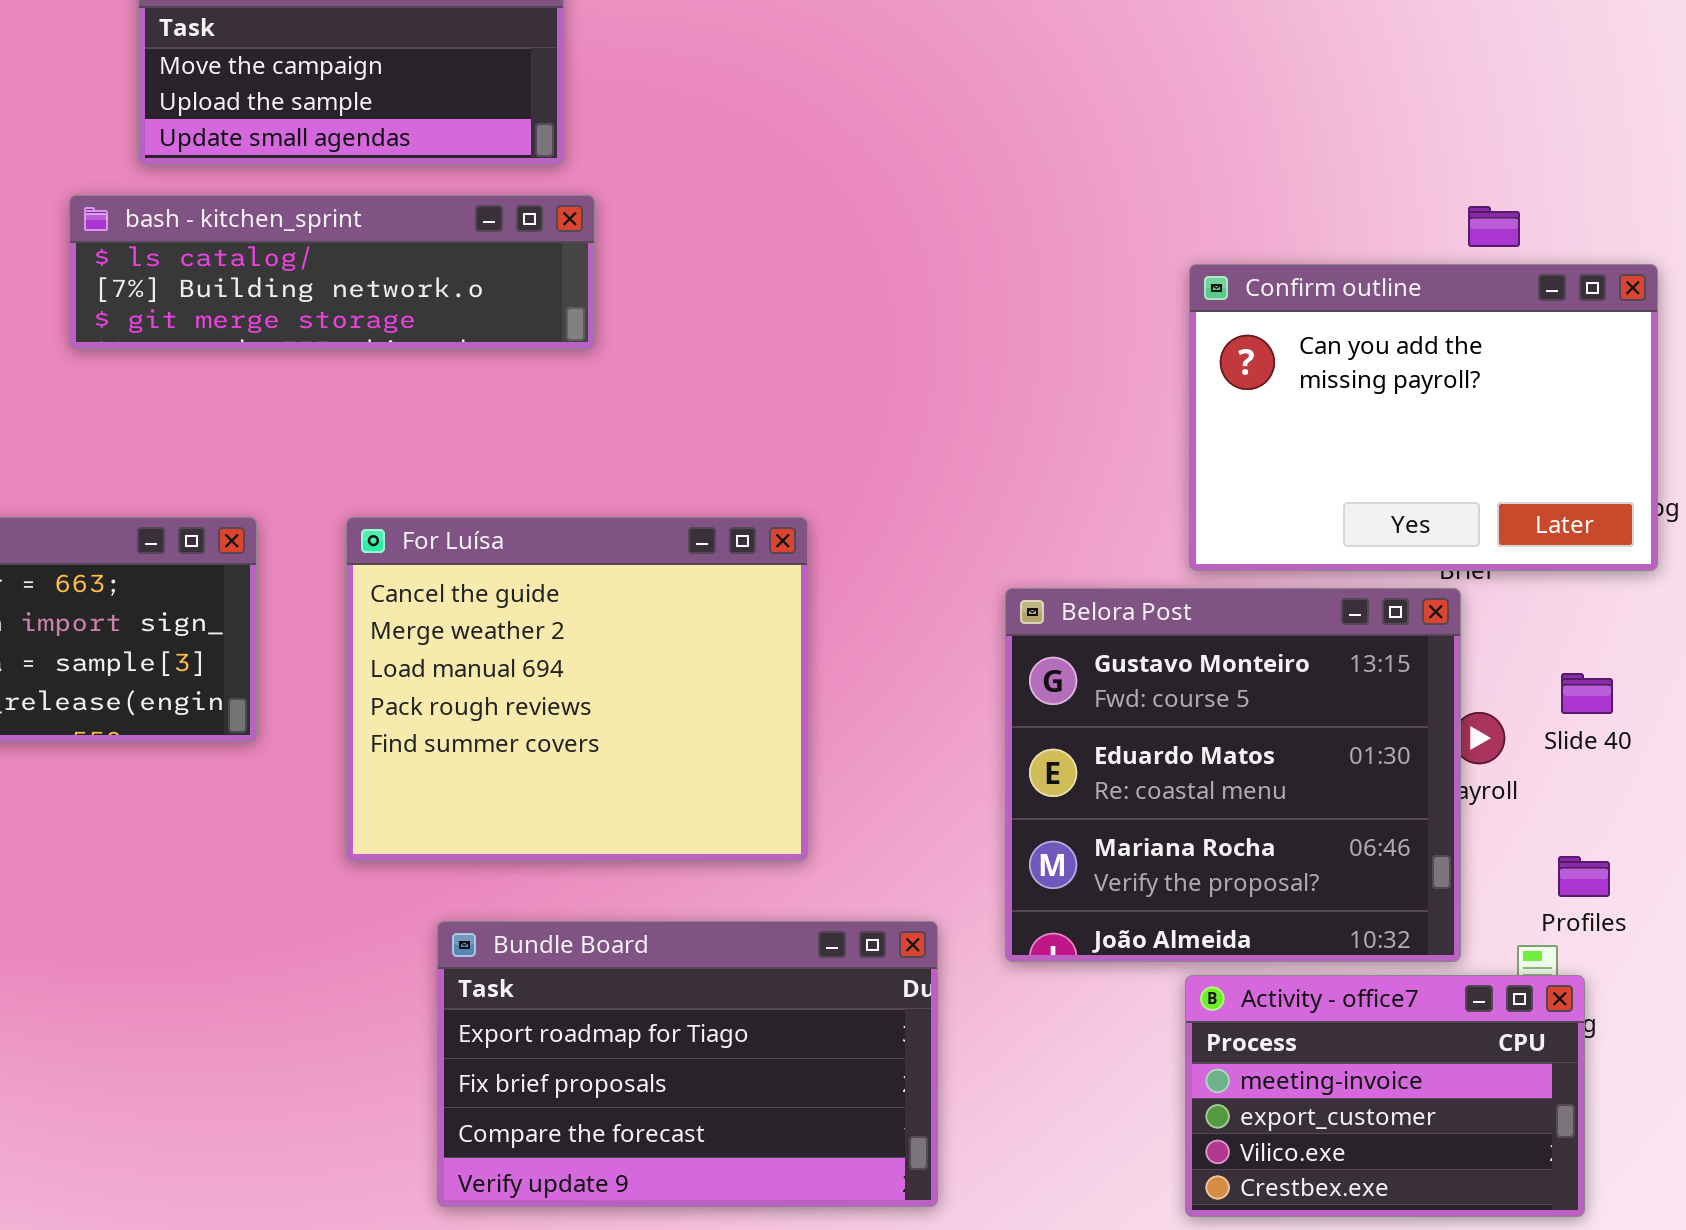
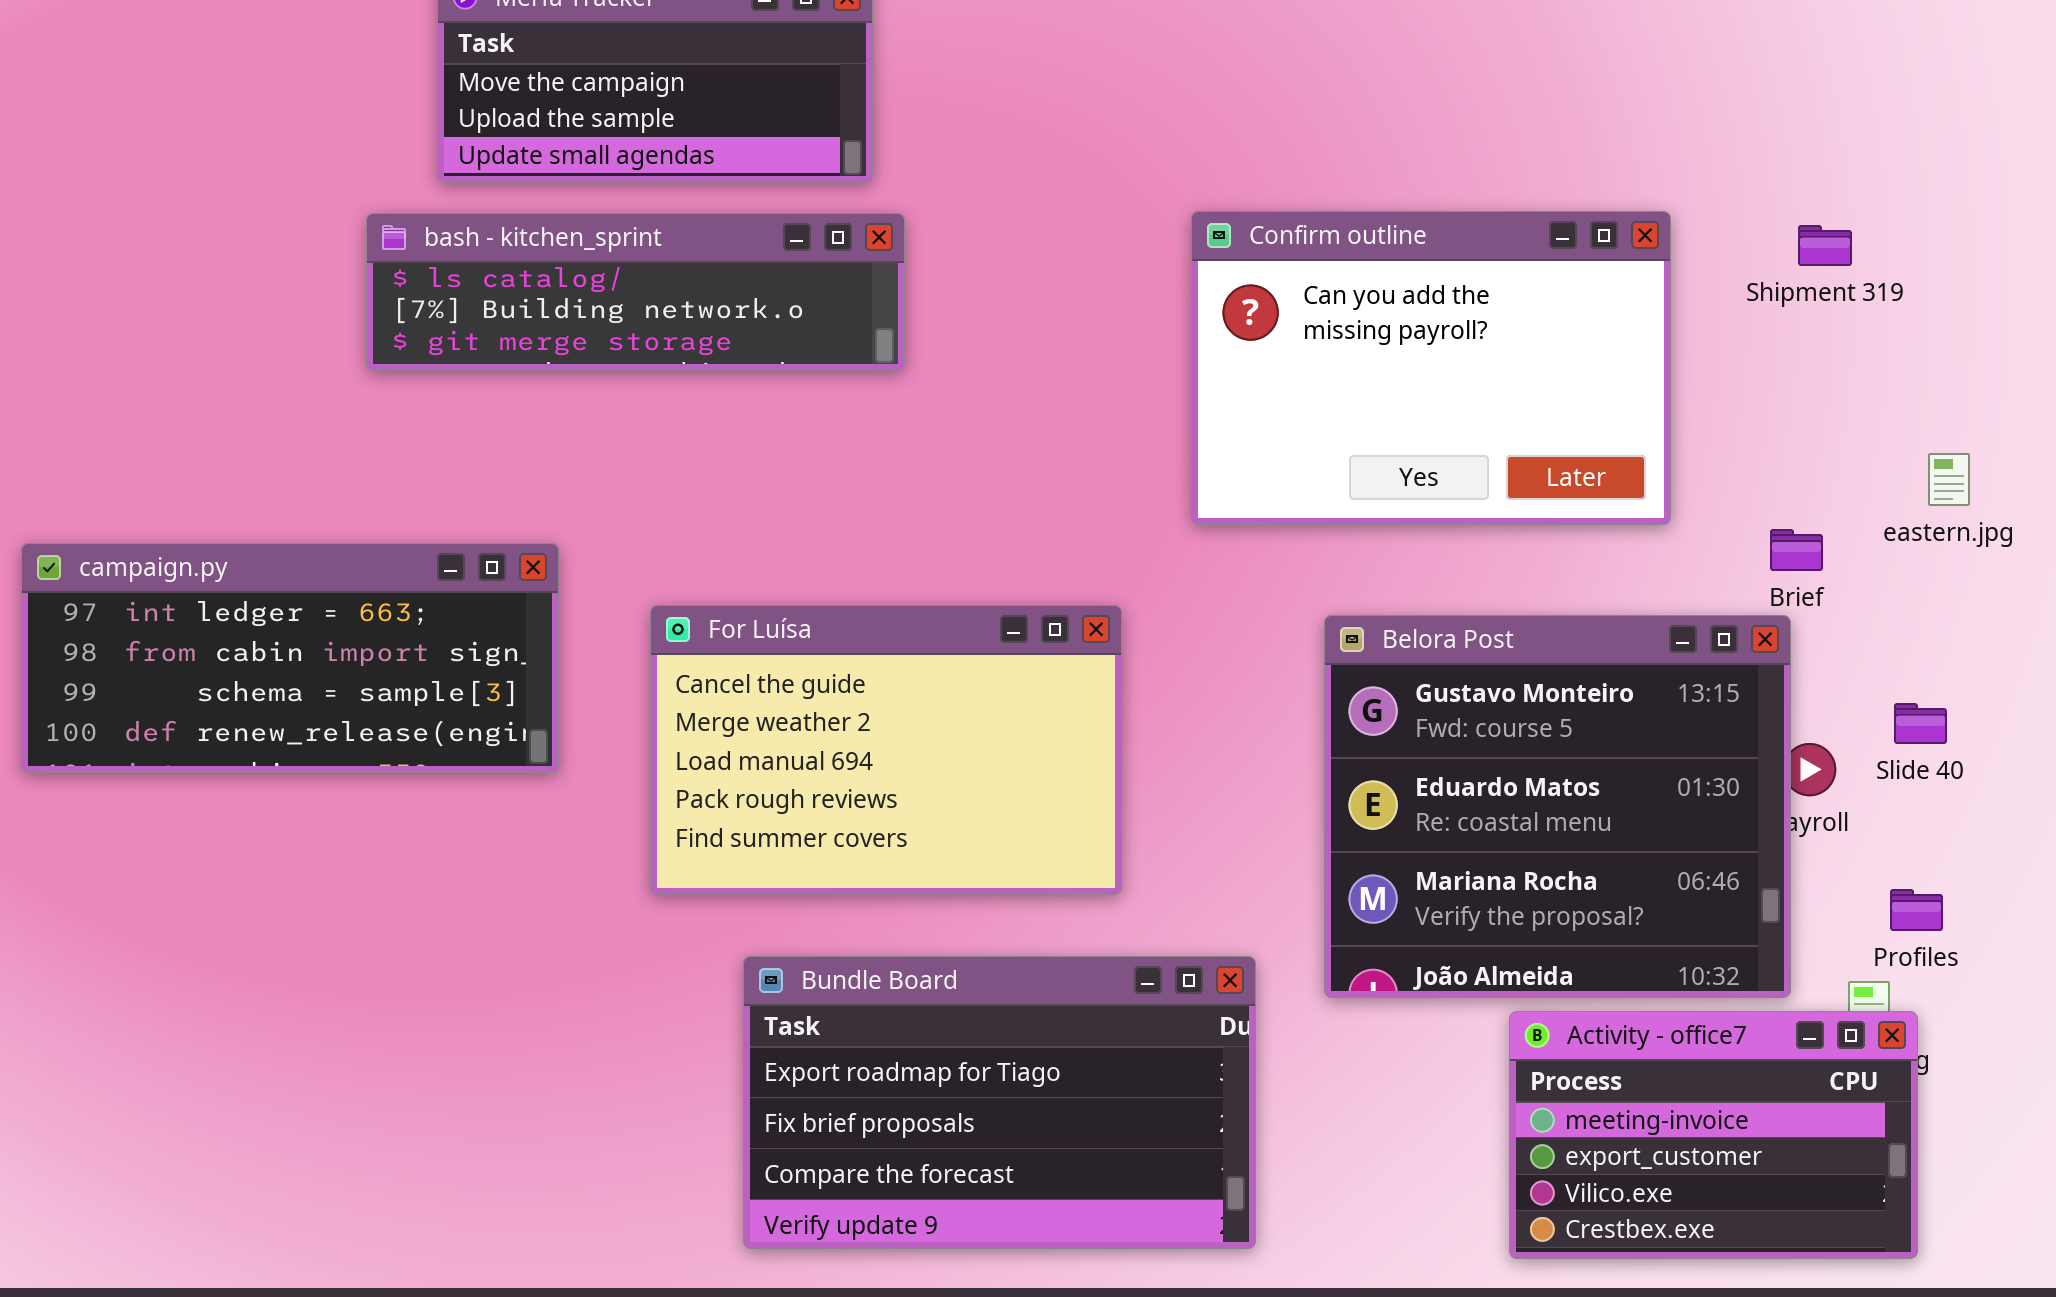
Confirm outline: [1189,264,1658,571] -> [1191,211,1671,525], moved
For Luísa: [346,517,808,861] -> [650,605,1122,895], resized

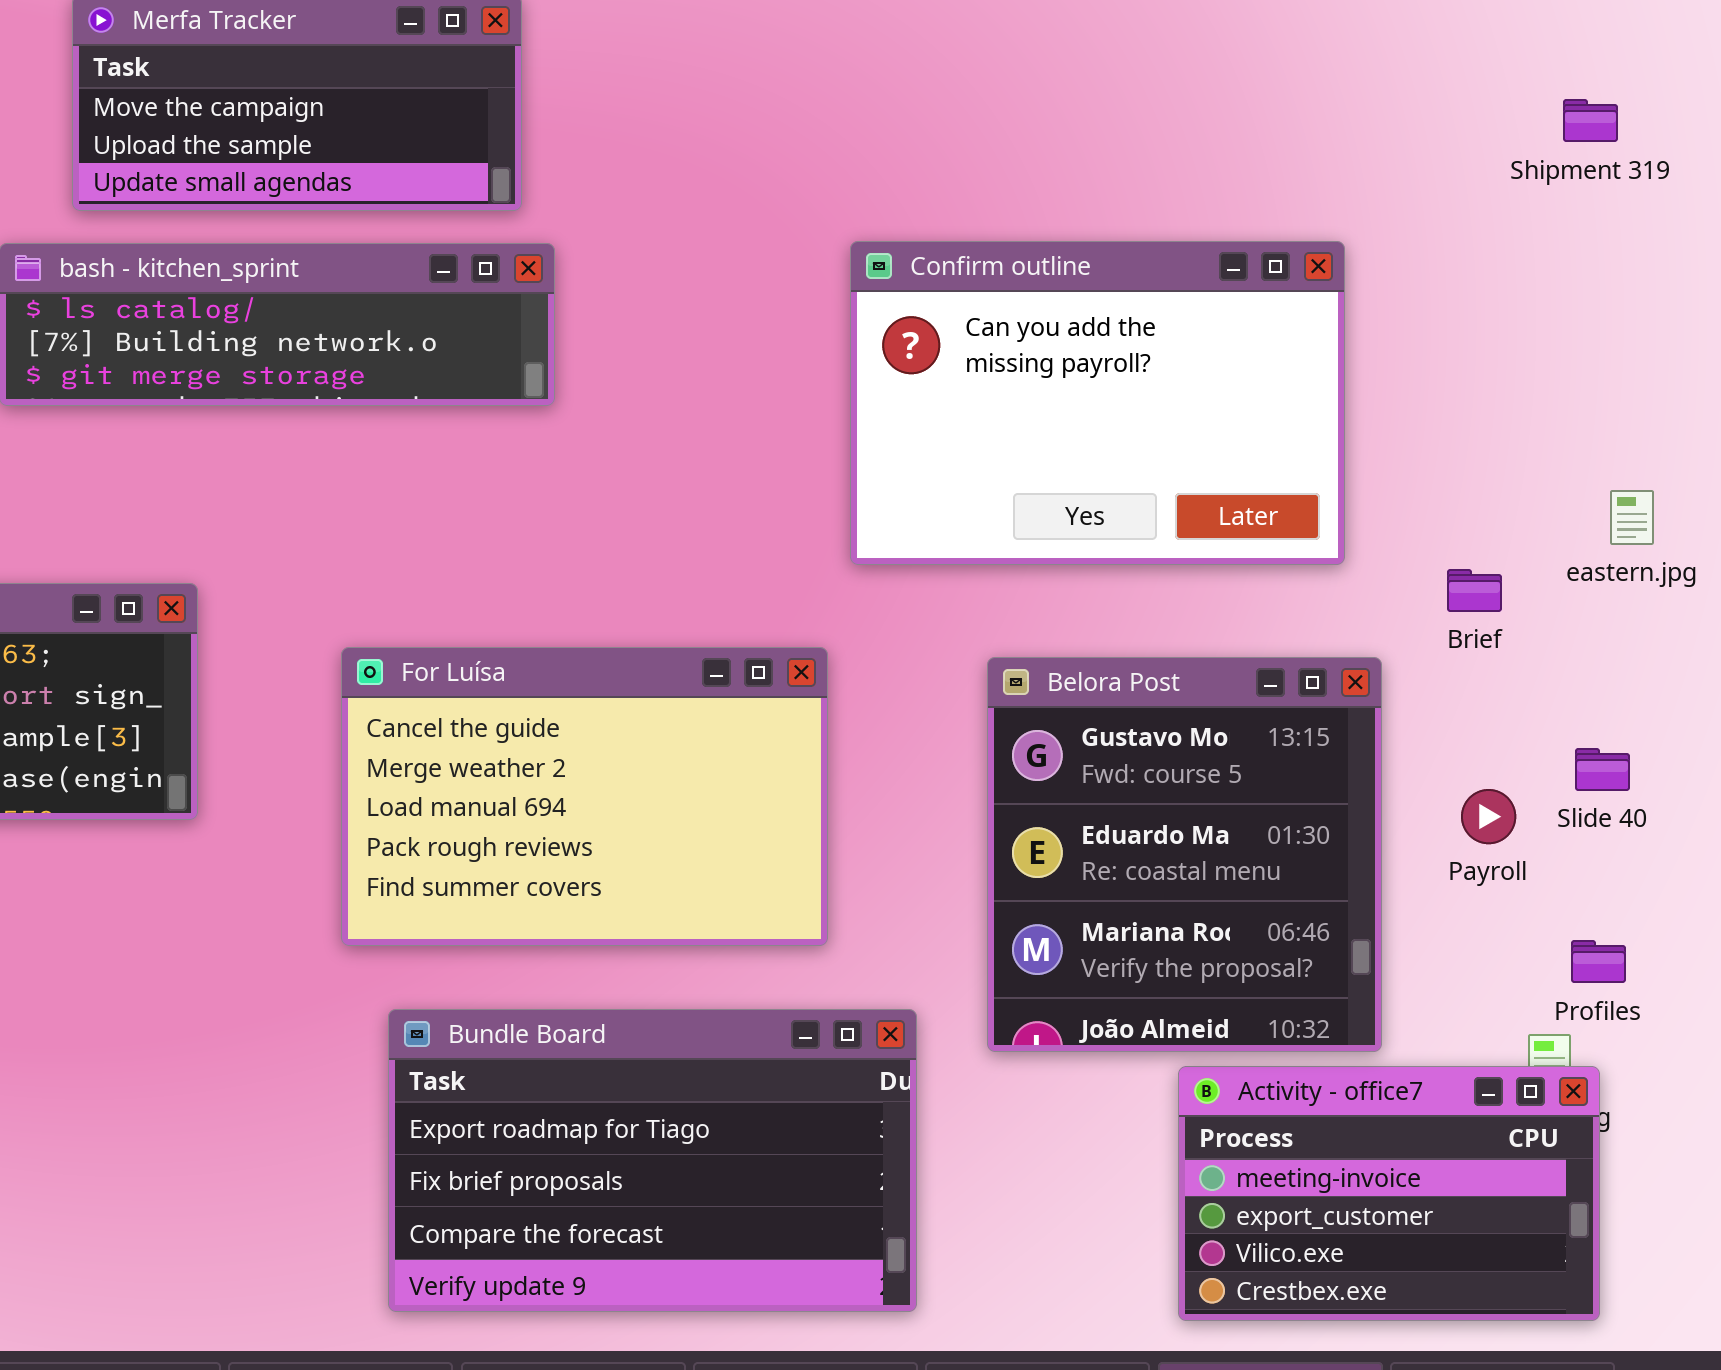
Shipment 319: [1798,225,1852,266] -> [1563,99,1618,142], moved
For Luísa: [650,605,1122,895] -> [341,647,828,946], moved
Belora Post: [1324,615,1791,998] -> [987,657,1382,1052], resized

